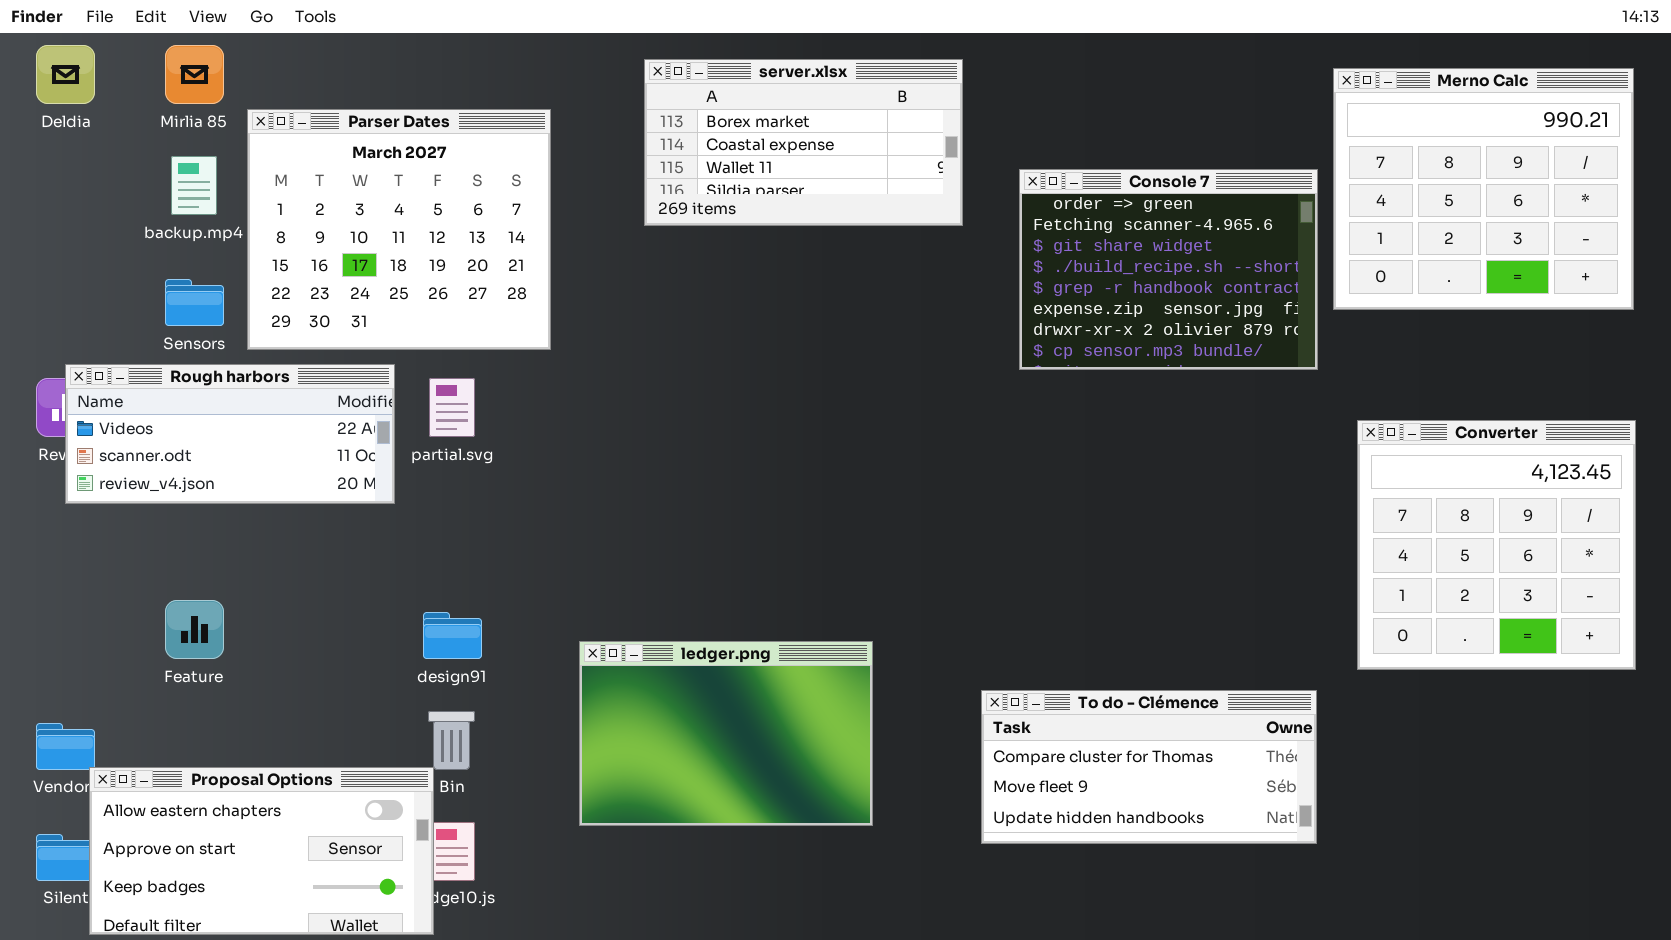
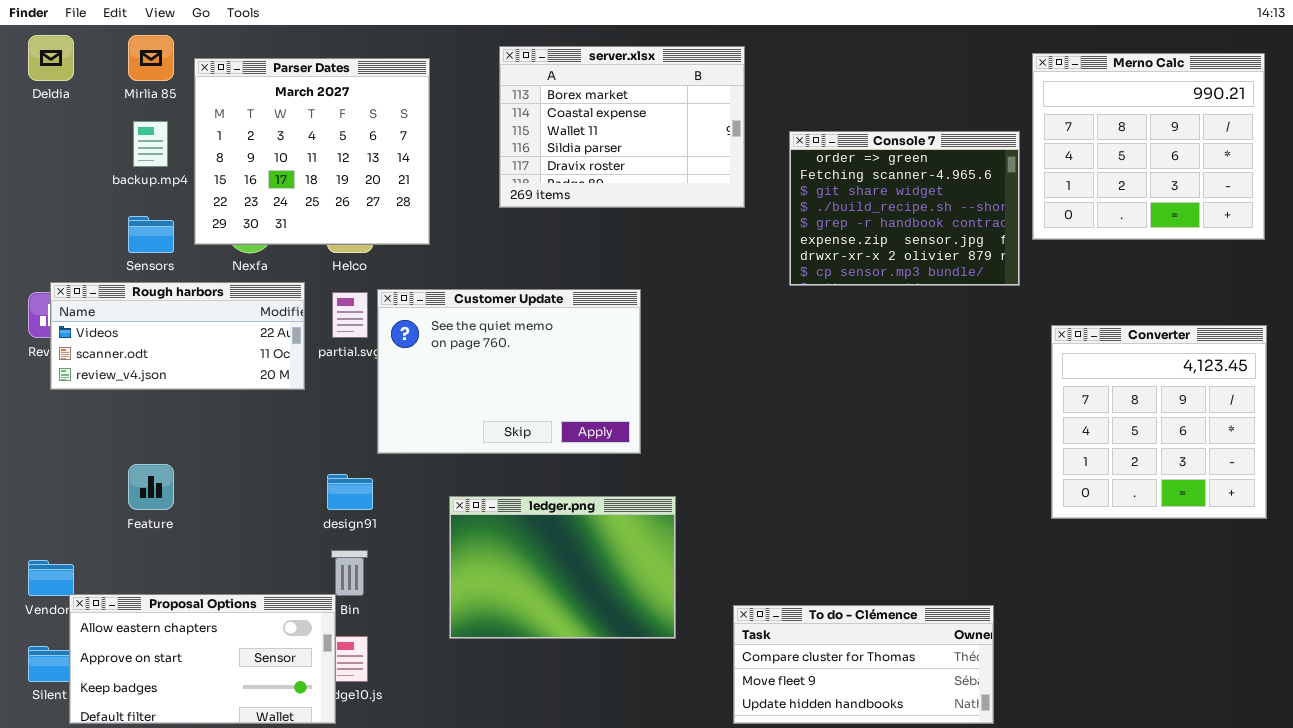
server.xlsx: [644,59,963,226] -> [499,46,745,208], resized
Parser Dates: [247,109,551,350] -> [194,58,430,245], moved
Customer Update: none -> [377,289,641,454], opened
To do - Clémence: [981,690,1317,844] -> [733,605,994,724], moved

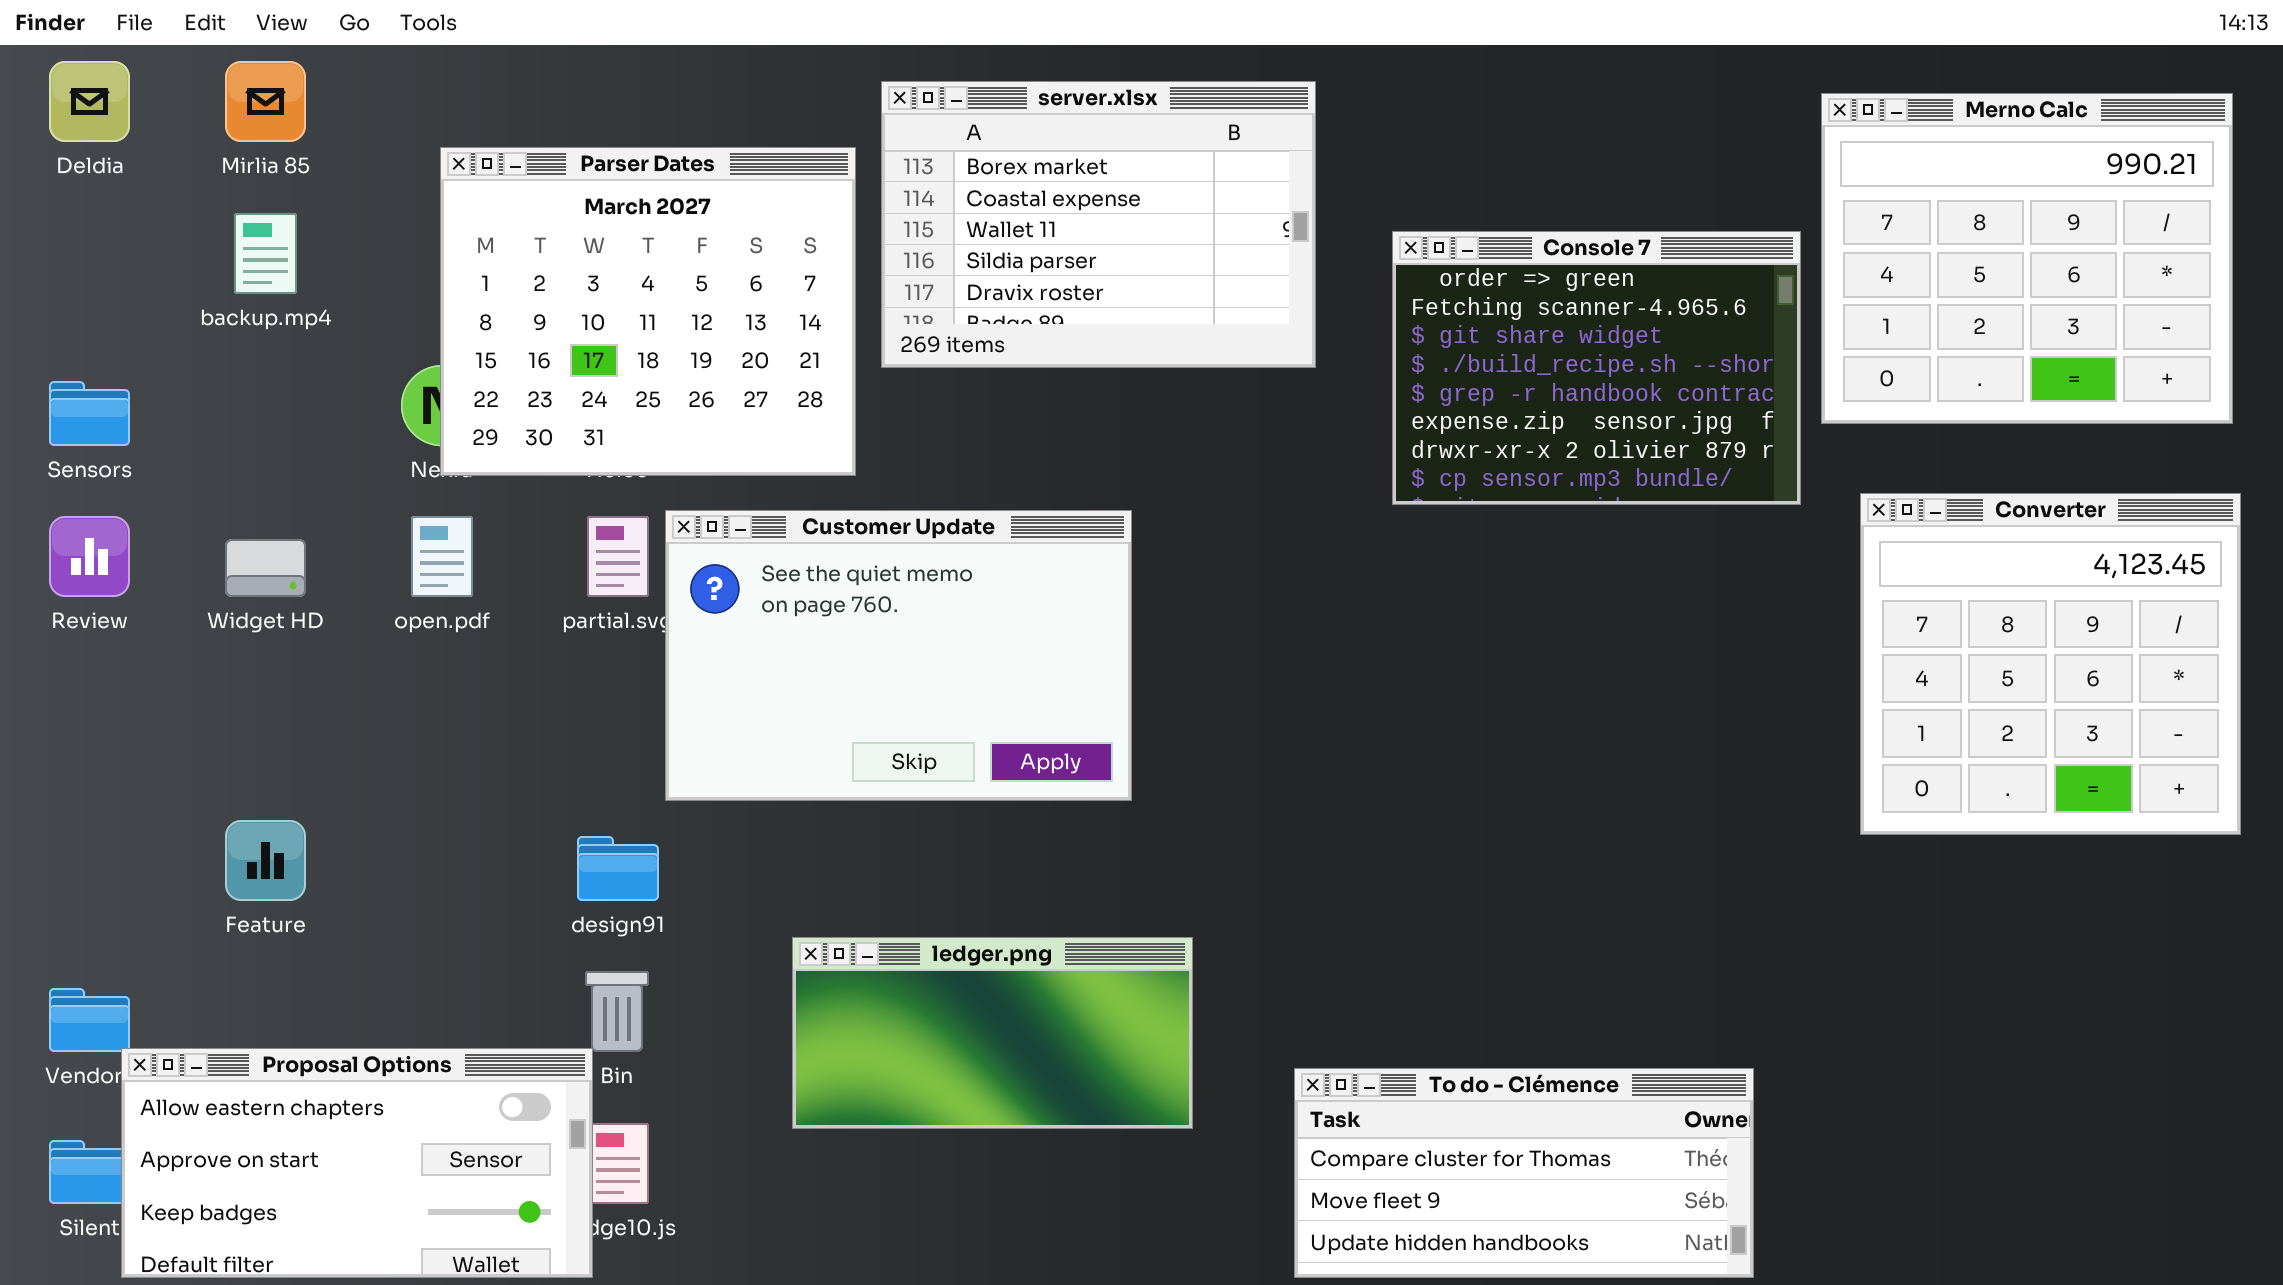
Parser Dates: [194,58,430,245] -> [440,147,856,476], moved
Sensors: [128,216,174,253] -> [49,381,130,446], moved
Rough harbors: [50,282,305,390] -> none, closed
Converter: [1051,325,1267,519] -> [1860,493,2241,835], moved
ledger.png: [449,496,676,639] -> [792,937,1193,1129], resized

